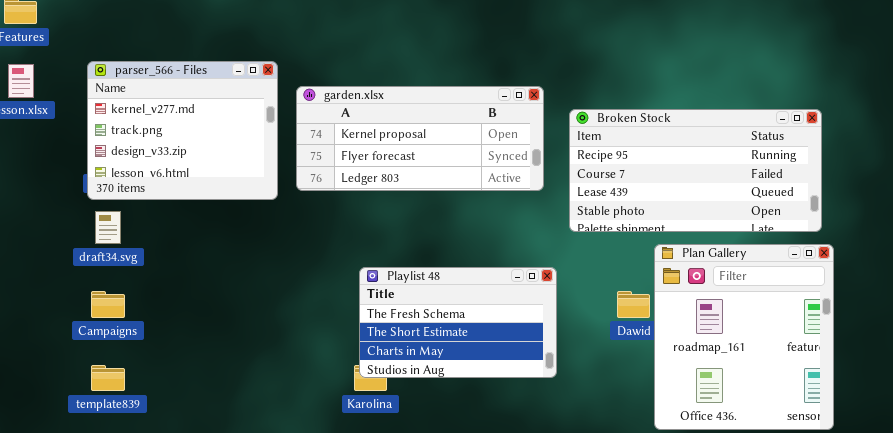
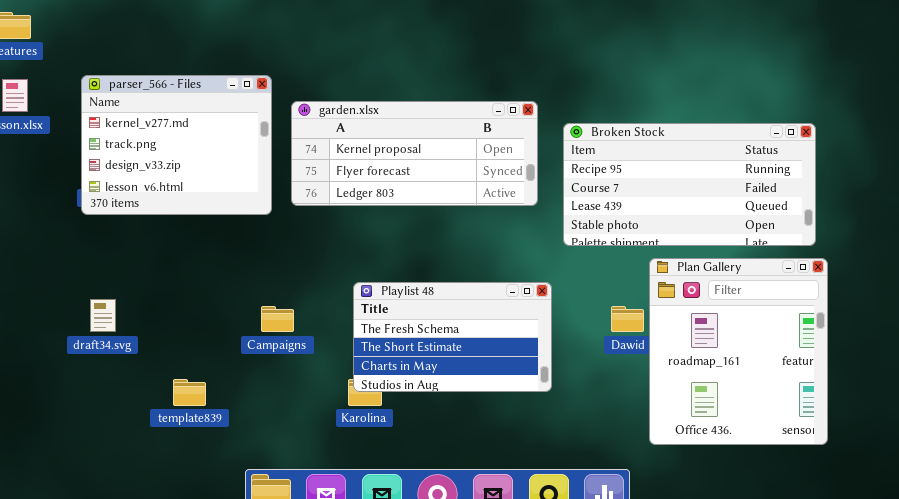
draft34.svg: [95,211,121,244] -> [90,299,116,332], moved
Campaigns: [91,291,125,318] -> [261,306,294,332], moved
template839: [91,365,125,391] -> [173,379,206,406], moved

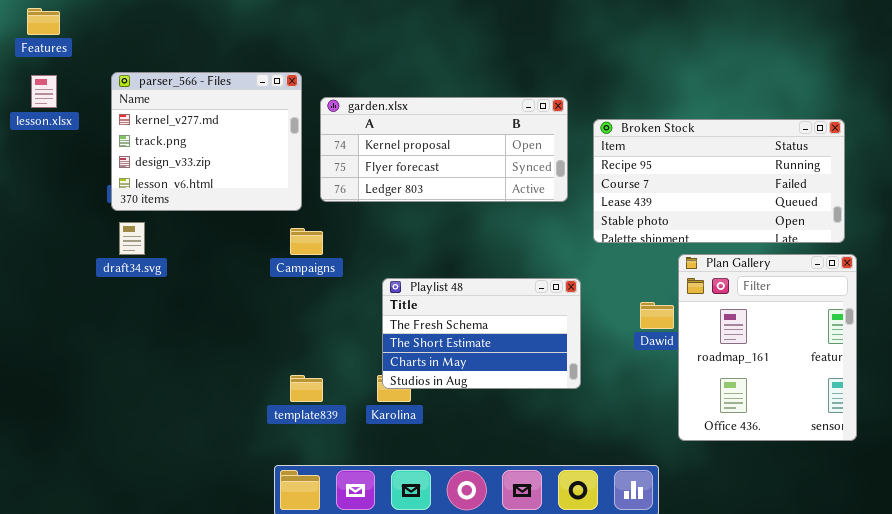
draft34.svg: [90,299,116,332] -> [119,222,145,255], moved
Campaigns: [261,306,294,332] -> [290,228,323,255], moved
template839: [173,379,206,406] -> [290,375,323,402], moved

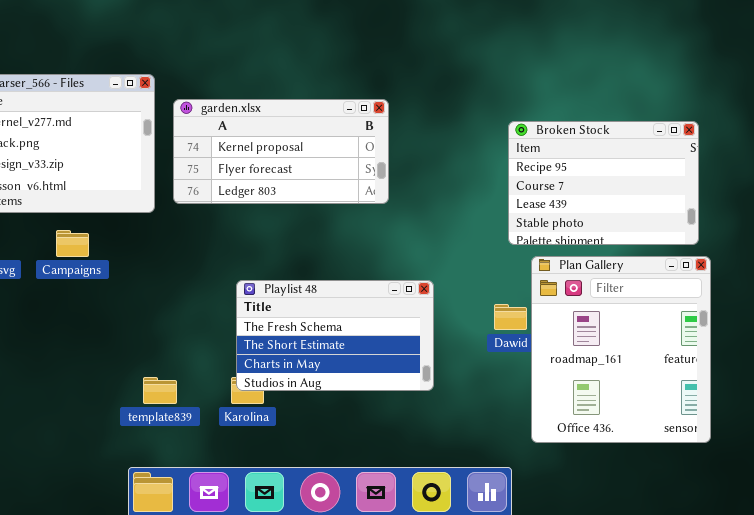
garden.xlsx: [320,97,568,202] -> [173,99,389,204], resized
Broken Stock: [593,119,845,243] -> [508,121,699,245], resized
Campaigns: [290,228,323,255] -> [56,230,89,257], moved

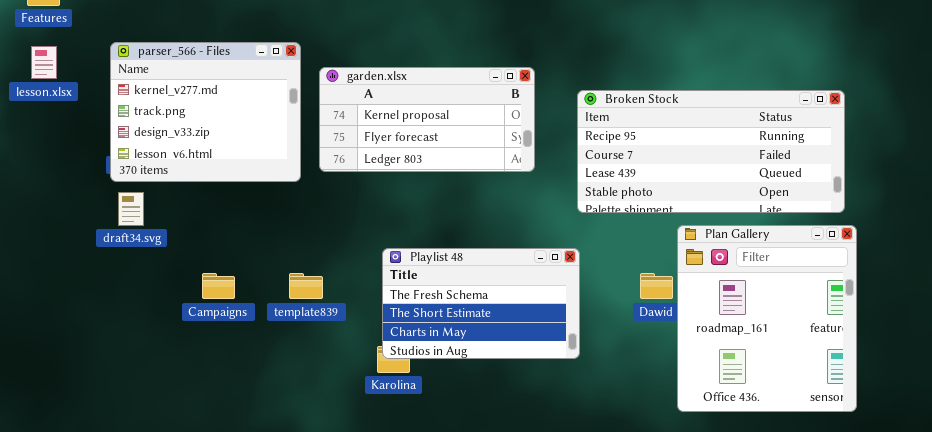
Broken Stock: [508,121,699,245] -> [577,90,845,213], resized
Campaigns: [56,230,89,257] -> [202,273,235,299], moved
template839: [143,377,177,404] -> [289,273,323,299], moved

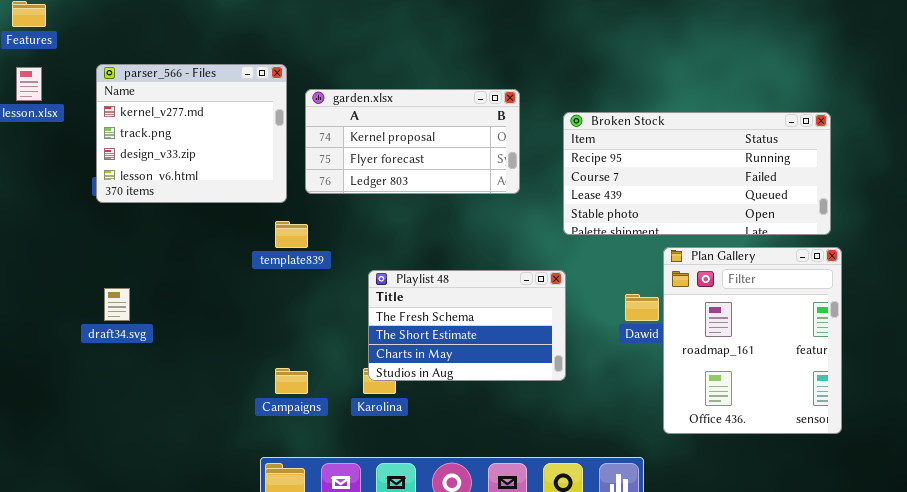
draft34.svg: [118,192,144,226] -> [104,288,130,321], moved
Campaigns: [202,273,235,299] -> [275,368,308,394], moved
template839: [289,273,323,299] -> [275,221,308,248], moved

